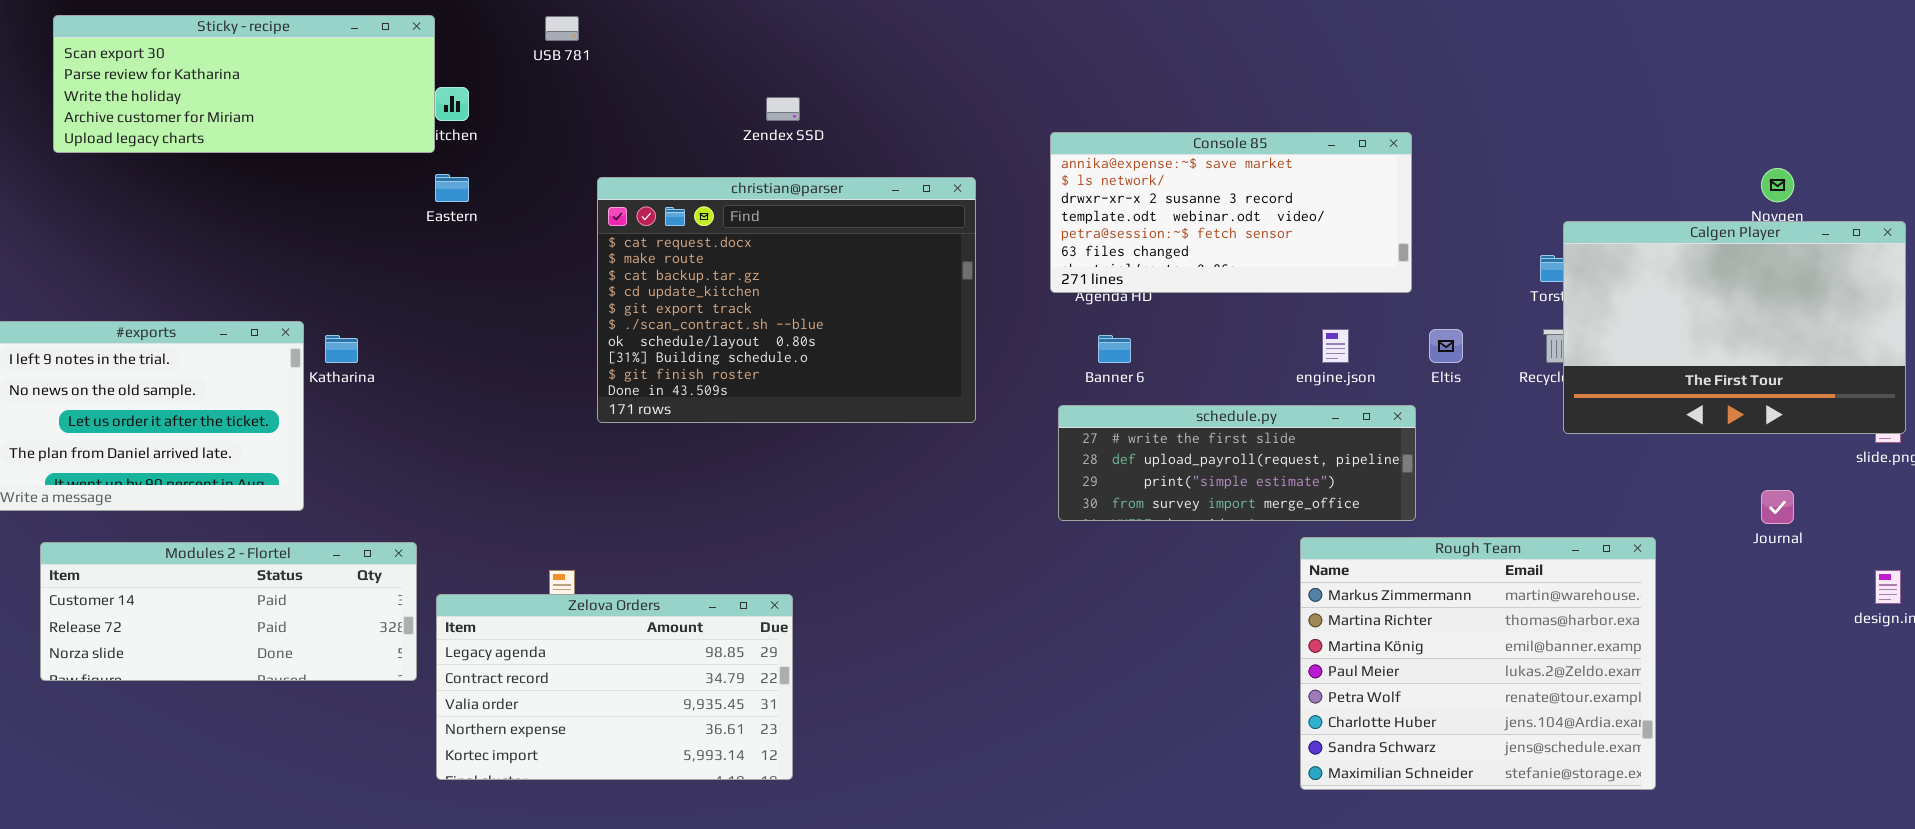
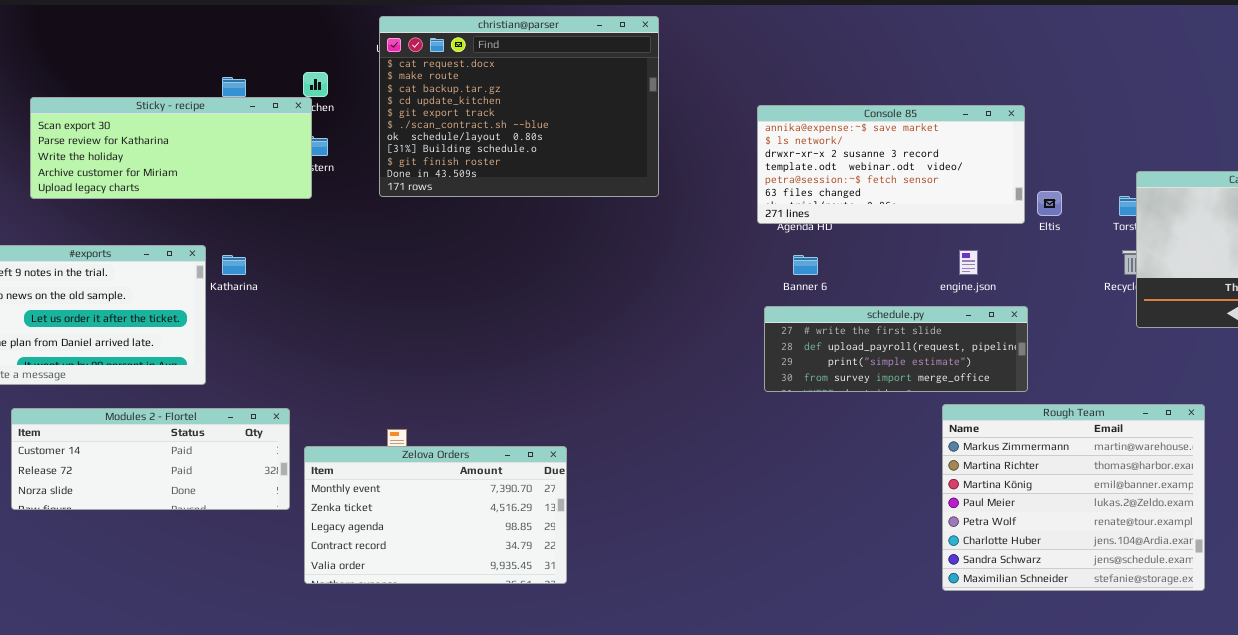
Sticky - recipe: [53,15,435,153] -> [30,97,312,199], moved
christian@parser: [597,177,976,423] -> [379,16,659,197], moved
Eltis: [1429,329,1463,363] -> [1037,191,1062,216], moved
Zelova Orders: [436,594,793,780] -> [304,446,567,584], scrolled up 2 rows

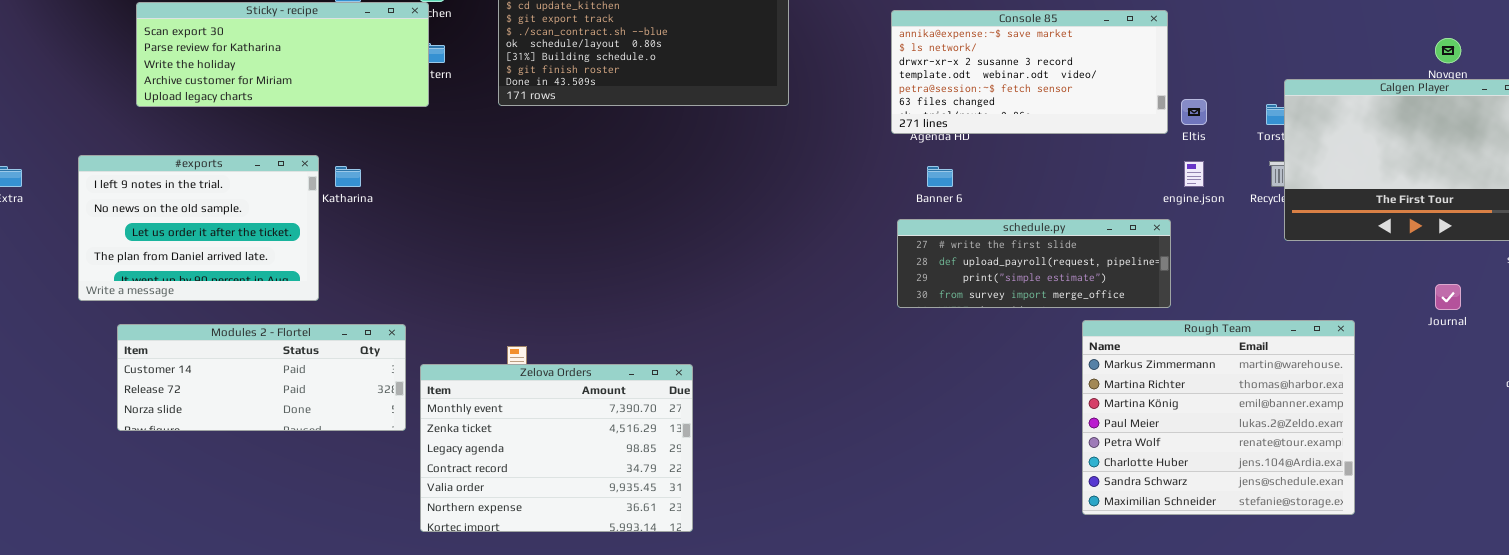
engine.json: [959,250,978,275] -> [1184,161,1204,187], moved
Zelova Orders: [304,446,567,584] -> [420,364,693,532], resized

